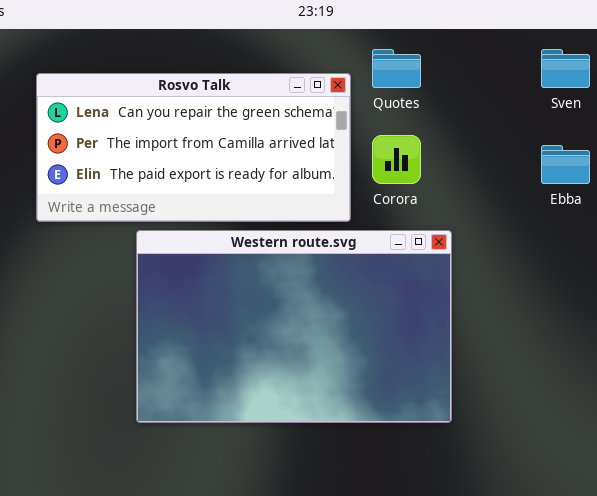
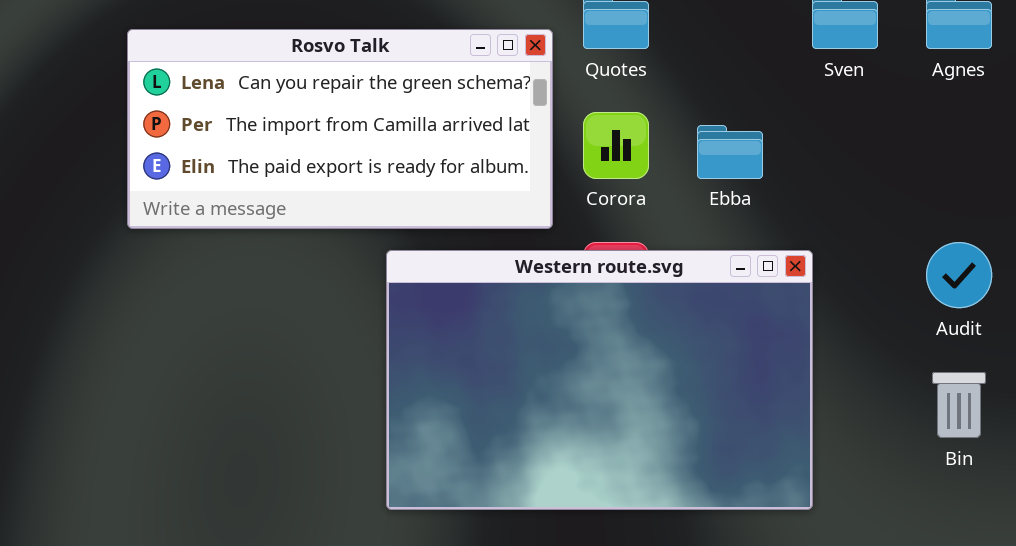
Ebba: [541,145,590,184] -> [697,125,763,179], moved
Western route.svg: [136,230,452,423] -> [386,250,813,510], moved

